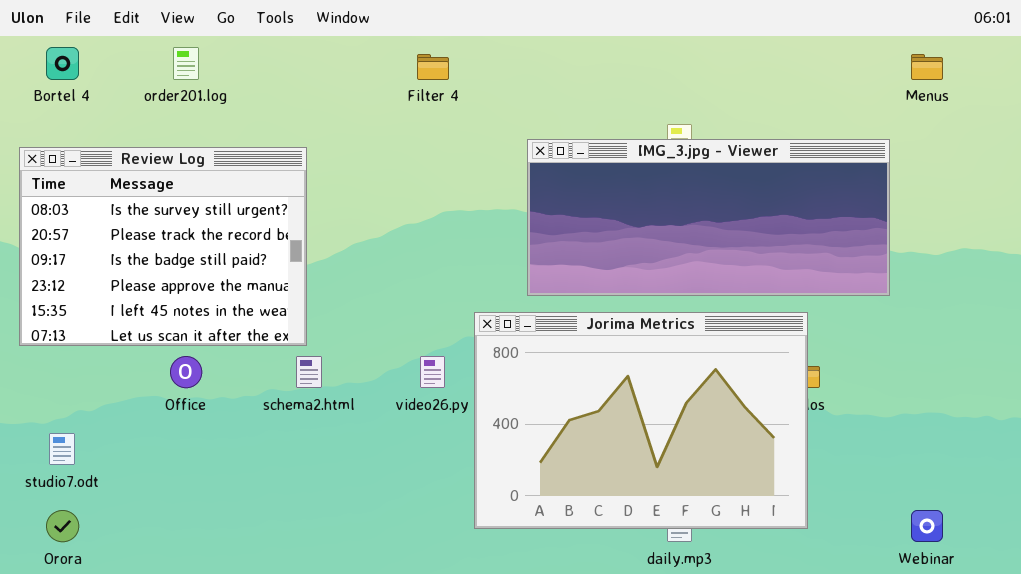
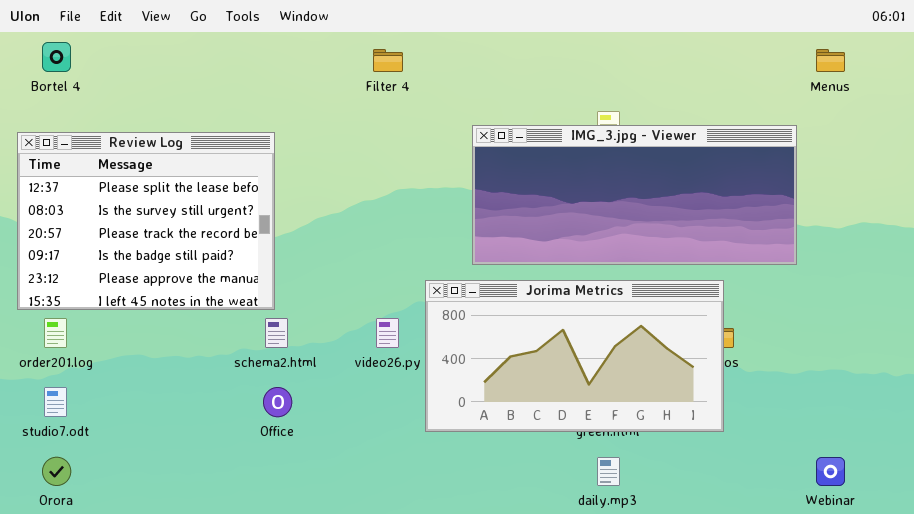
order201.log: [173,47,199,80] -> [44,318,67,348], moved
Review Log: [19,147,307,346] -> [17,132,275,310], scrolled up 1 row
Jorima Metrics: [474,312,808,529] -> [425,280,724,432], resized
Office: [170,356,202,388] -> [263,387,292,417], moved

